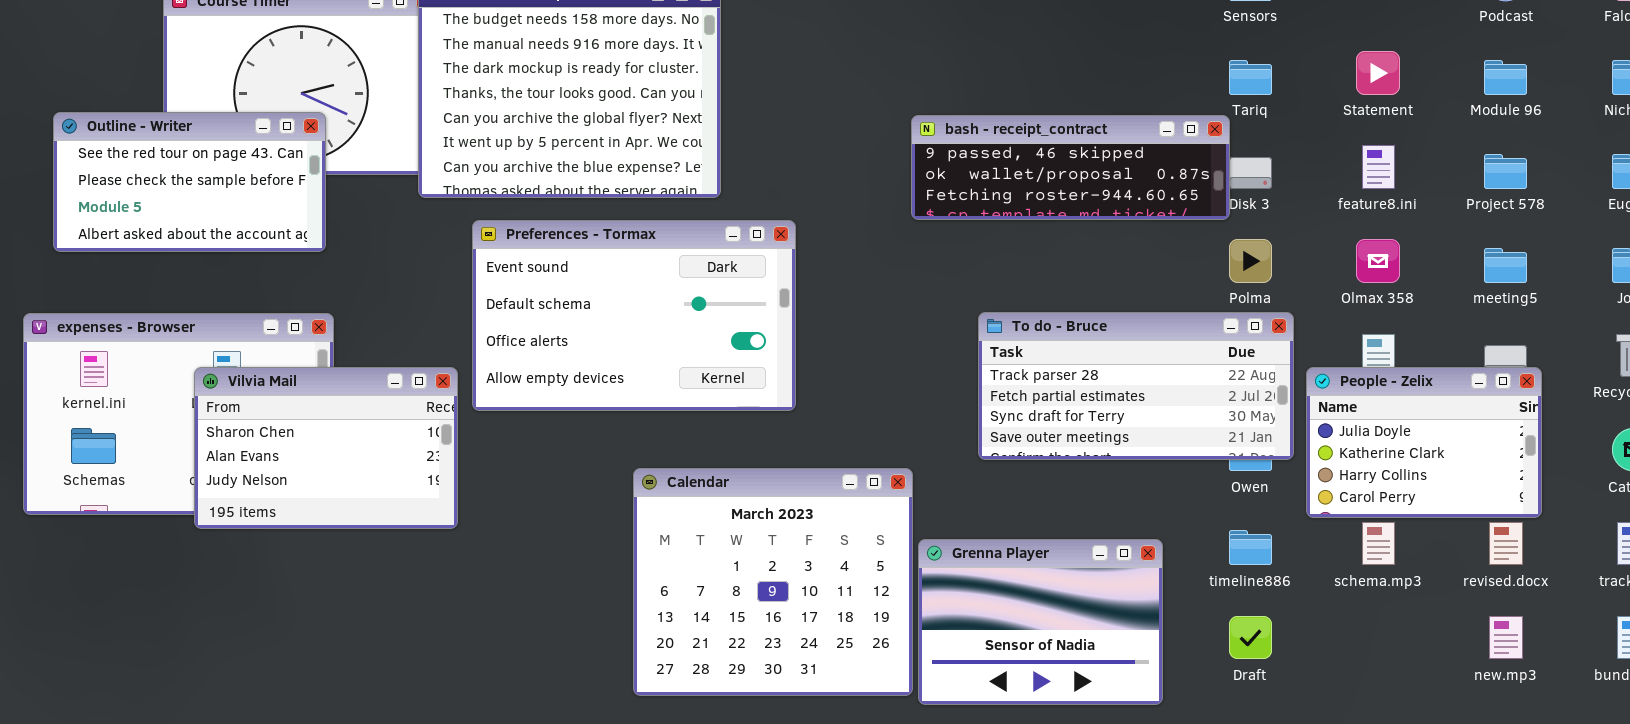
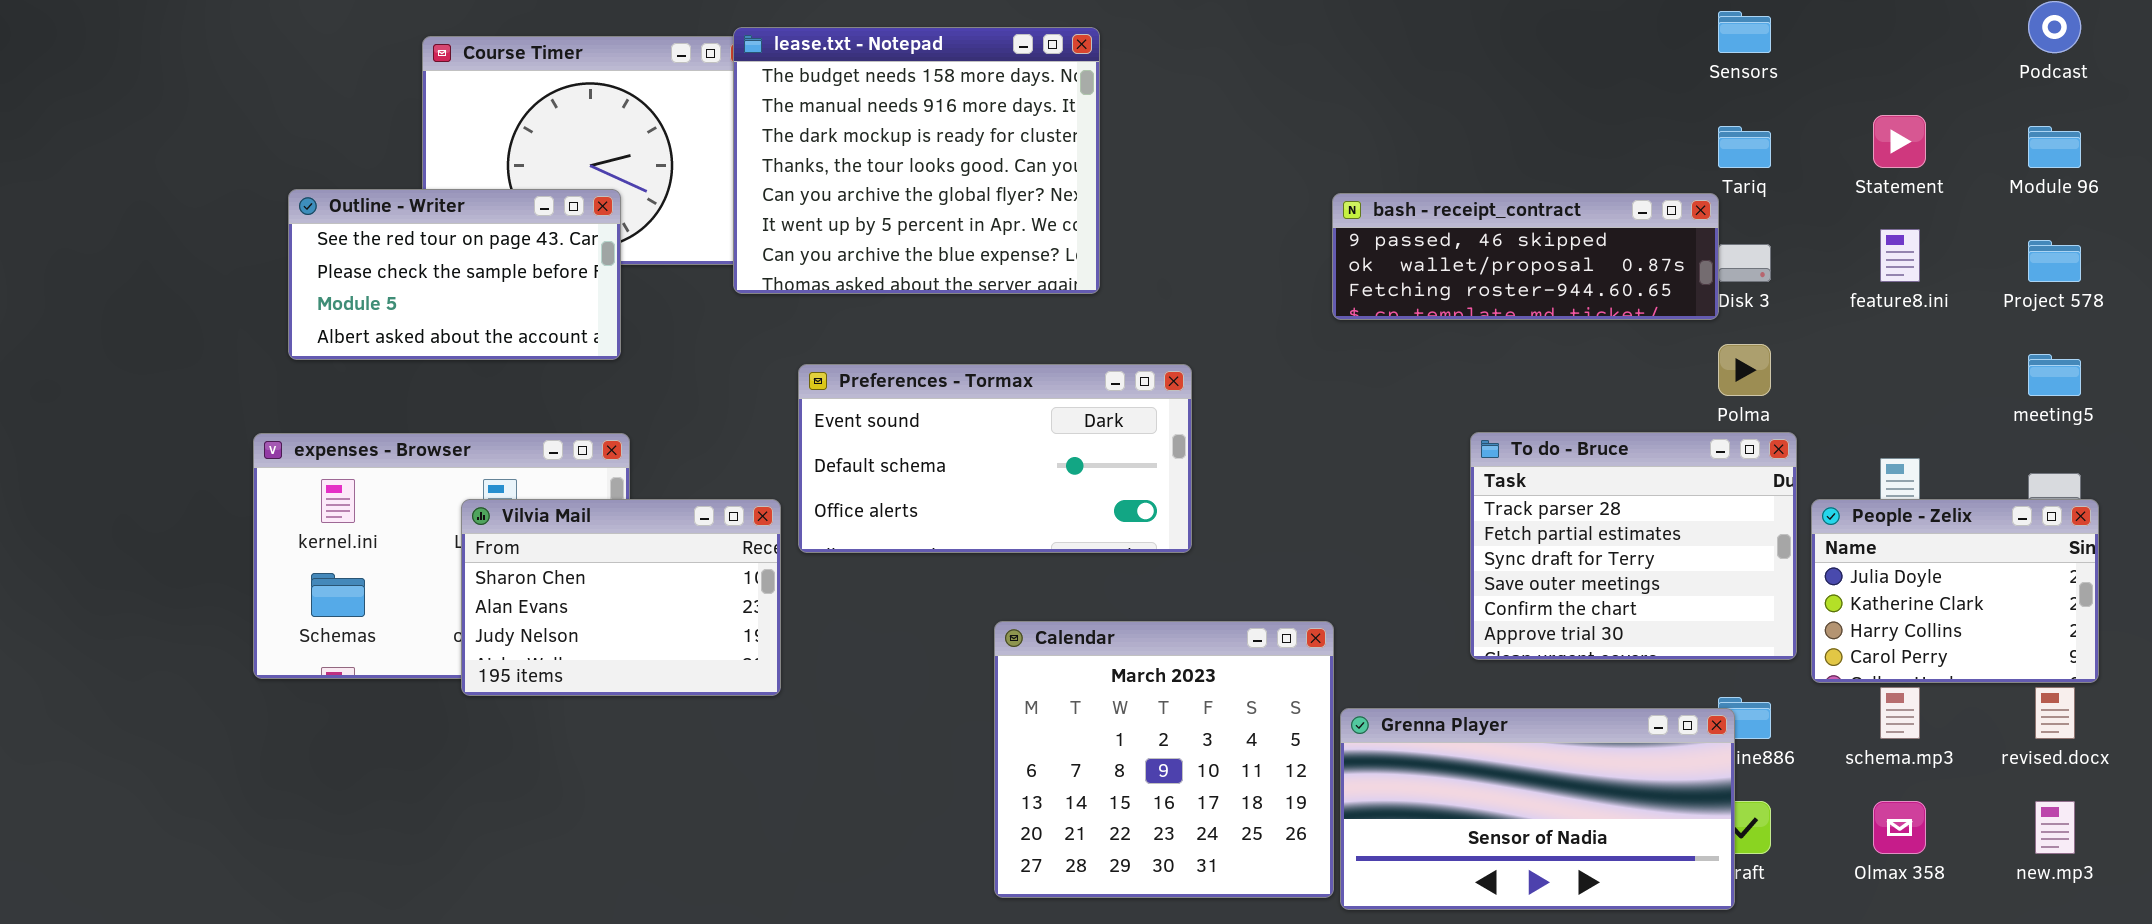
Preferences - Tormax: [472,220,796,411] -> [798,364,1192,553], resized
Olmax 358: [1356,239,1400,283] -> [1873,801,1926,854], moved
To do - Bruce: [978,312,1294,460] -> [1470,432,1797,660], resized
Grenna Player: [918,539,1163,705] -> [1340,708,1735,910], resized

